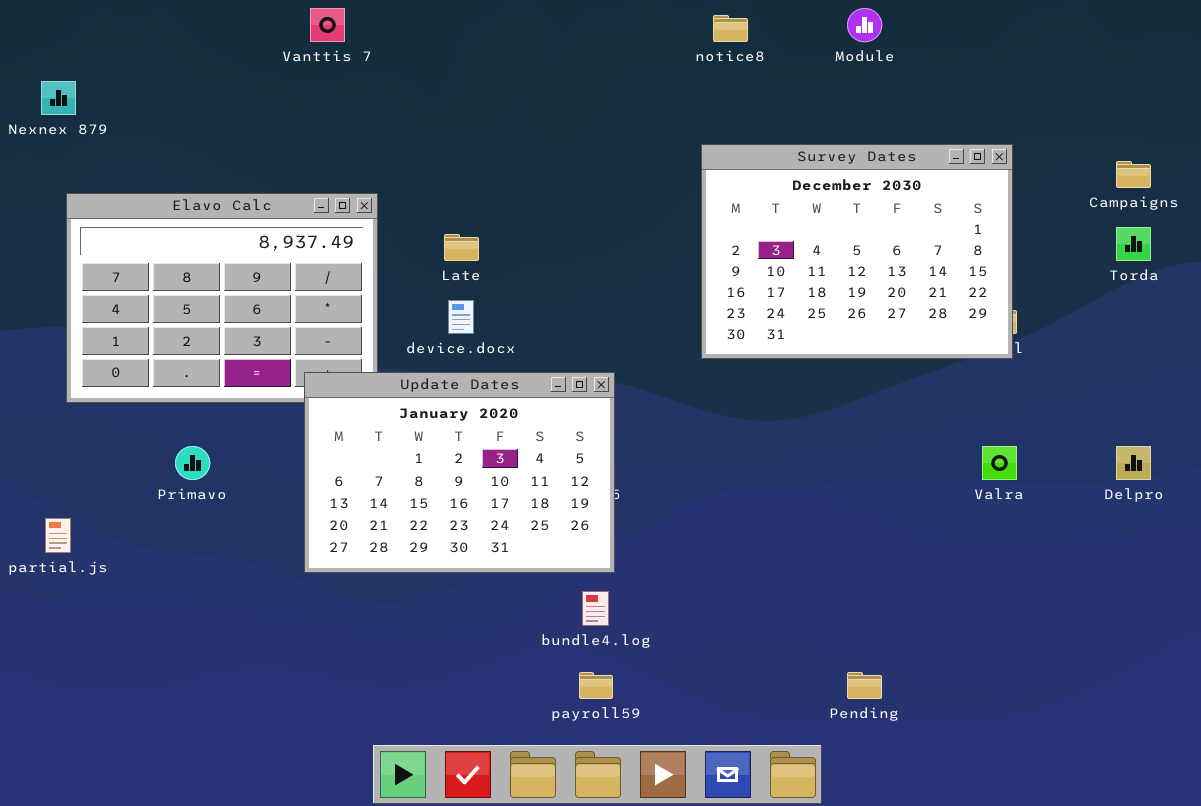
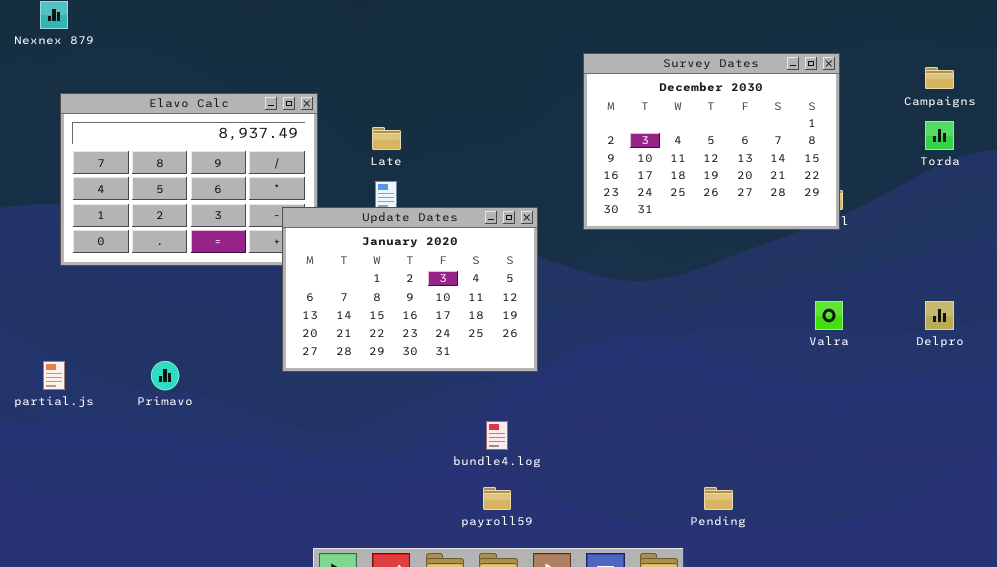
Update Dates: [304,372,615,573] -> [282,207,538,372], moved
Primavo: [175,446,210,480] -> [151,361,179,390], moved

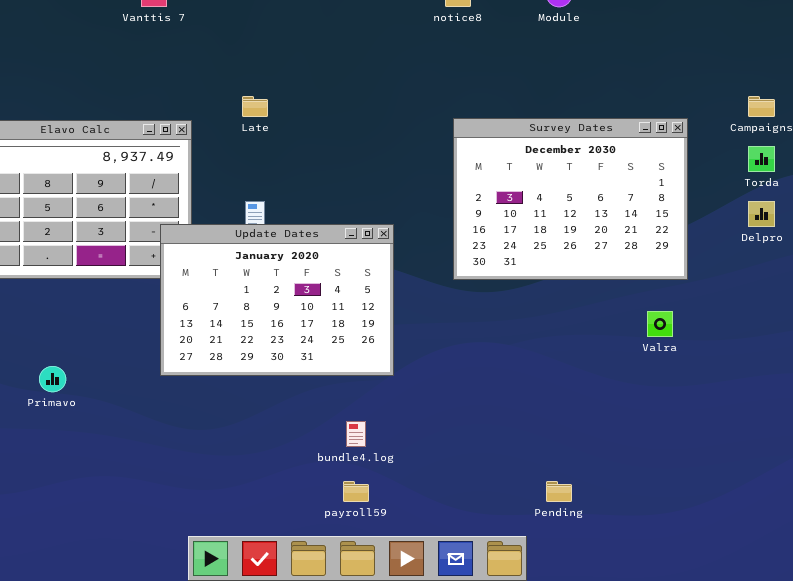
Survey Dates: [583,53,840,230] -> [453,118,688,280], moved
Late: [372,127,401,150] -> [242,96,268,117], moved
Delpro: [925,301,954,330] -> [748,201,775,227], moved

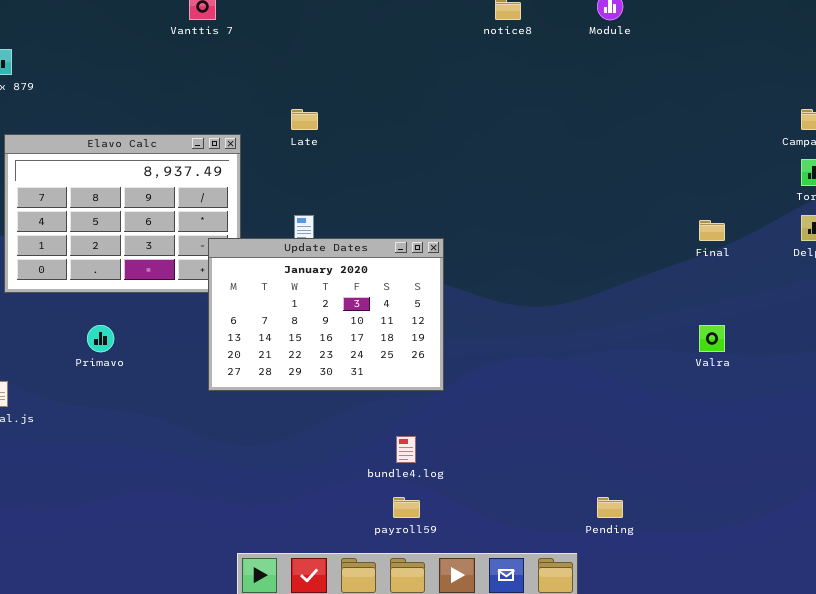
Survey Dates: [453,118,688,280] -> none, closed
Primavo: [39,366,66,392] -> [87,325,114,352], moved

